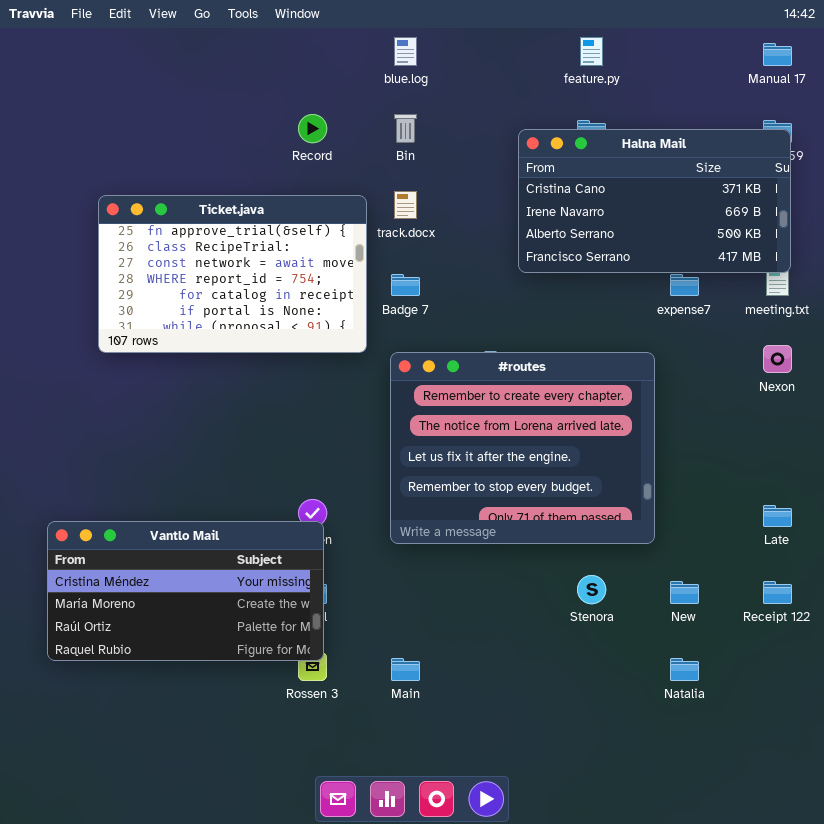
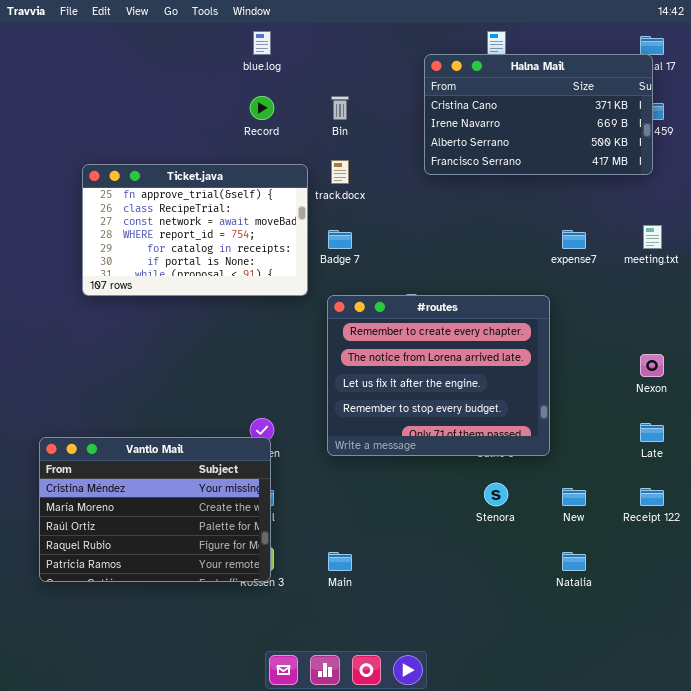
blue.log: [394,37,417,66] -> [253,31,271,55], moved
Halna Mail: [518,129,791,273] -> [424,54,653,175], moved
Nexon: [763,345,792,373] -> [640,354,664,377], moved
Vantlo Mail: [47,521,324,661] -> [39,437,271,582], resized

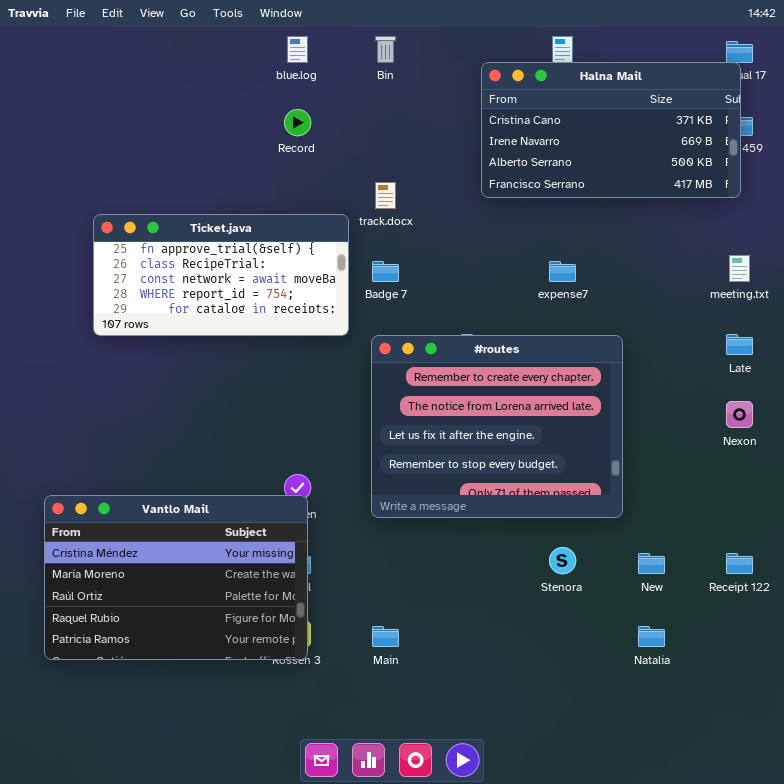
Bin: [331,96,349,120] -> [375,36,396,63], moved
Ticket.java: [82,164,308,296] -> [93,214,349,336], resized
expense7: [562,230,586,249] -> [549,261,576,282], moved
Late: [640,423,664,442] -> [726,334,753,355], moved

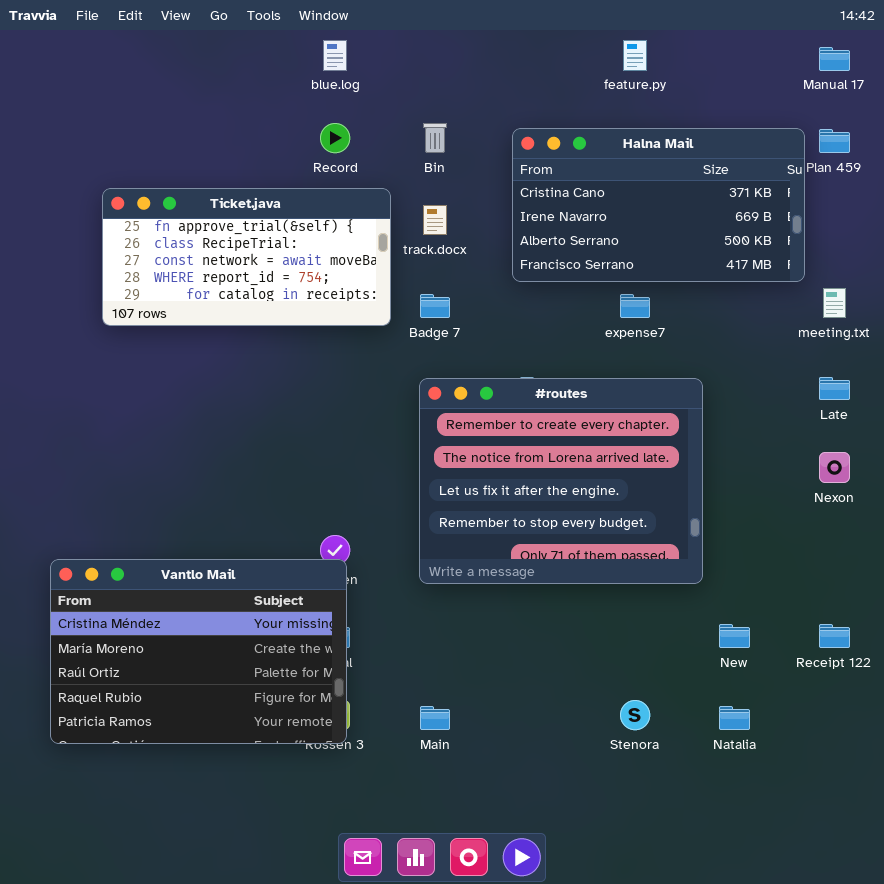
Bin: [375,36,396,63] -> [423,123,447,153], moved
Halna Mail: [481,62,741,198] -> [512,128,805,282], moved
Ticket.java: [93,214,349,336] -> [102,188,391,326], moved
Stenora: [549,547,576,574] -> [620,700,650,730], moved

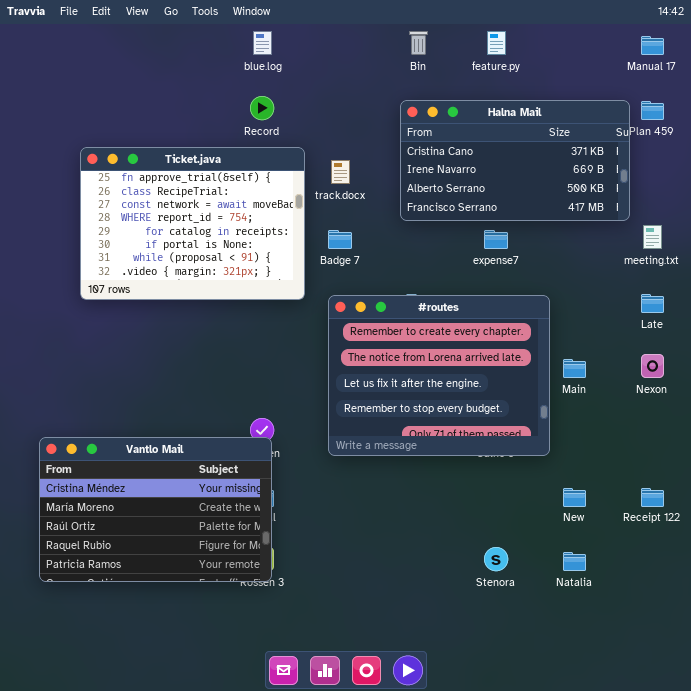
Bin: [423,123,447,153] -> [409,31,428,55], moved
Ticket.java: [102,188,391,326] -> [80,147,305,300], resized
Main: [420,706,450,730] -> [563,359,586,378], moved

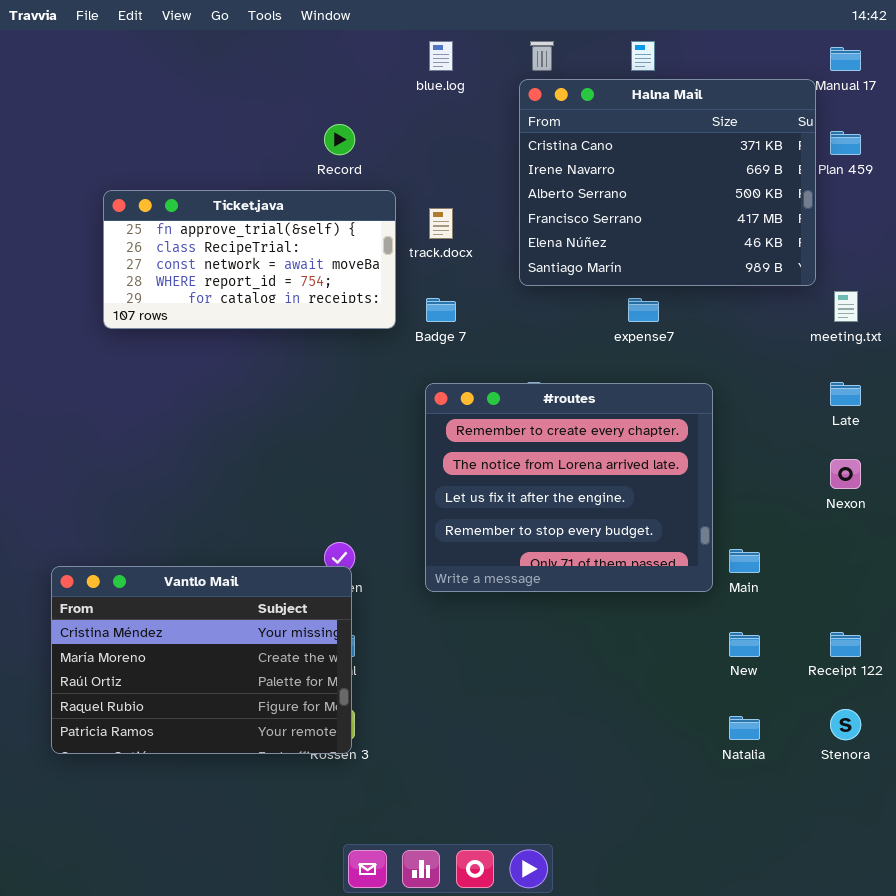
blue.log: [253,31,272,55] -> [429,41,453,71], moved
Halna Mail: [400,100,630,221] -> [519,79,816,286], resized
Ticket.java: [80,147,305,300] -> [103,190,396,329], resized
Main: [563,359,586,378] -> [729,549,760,573], moved
Stenora: [484,547,508,571] -> [830,709,861,740], moved

